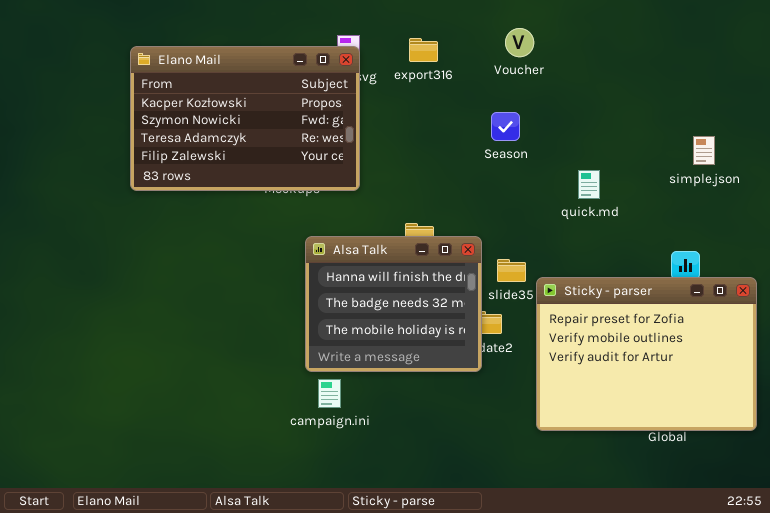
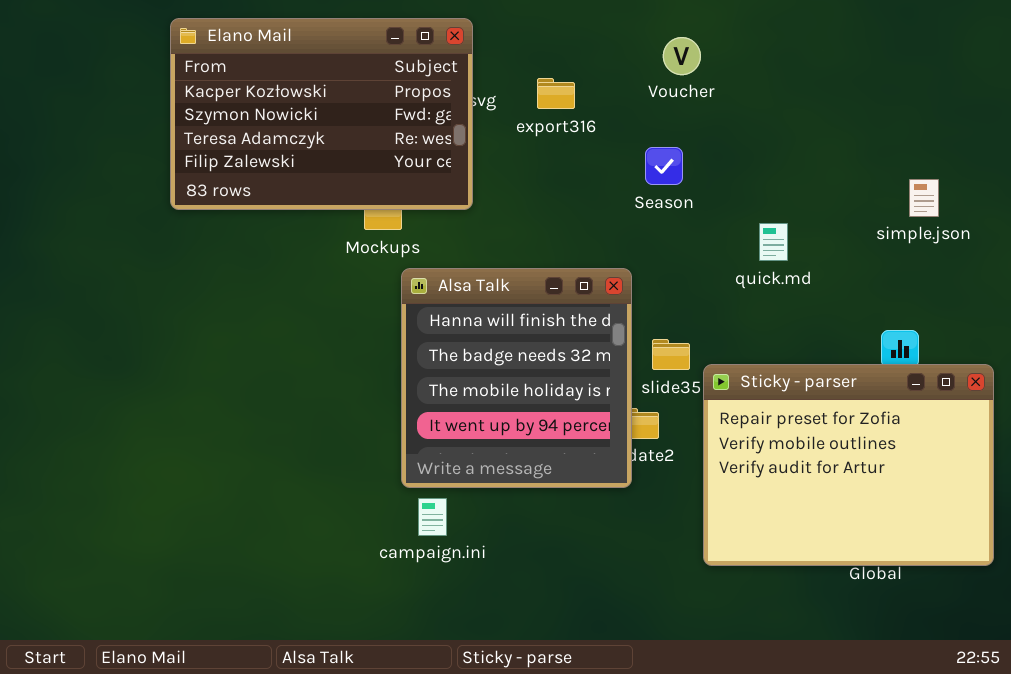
export316: [409,38,438,62] -> [537,78,575,109], moved
Elano Mail: [130,46,360,191] -> [170,18,473,210], moved
Alsa Talk: [305,236,482,372] -> [401,268,632,488], resized

